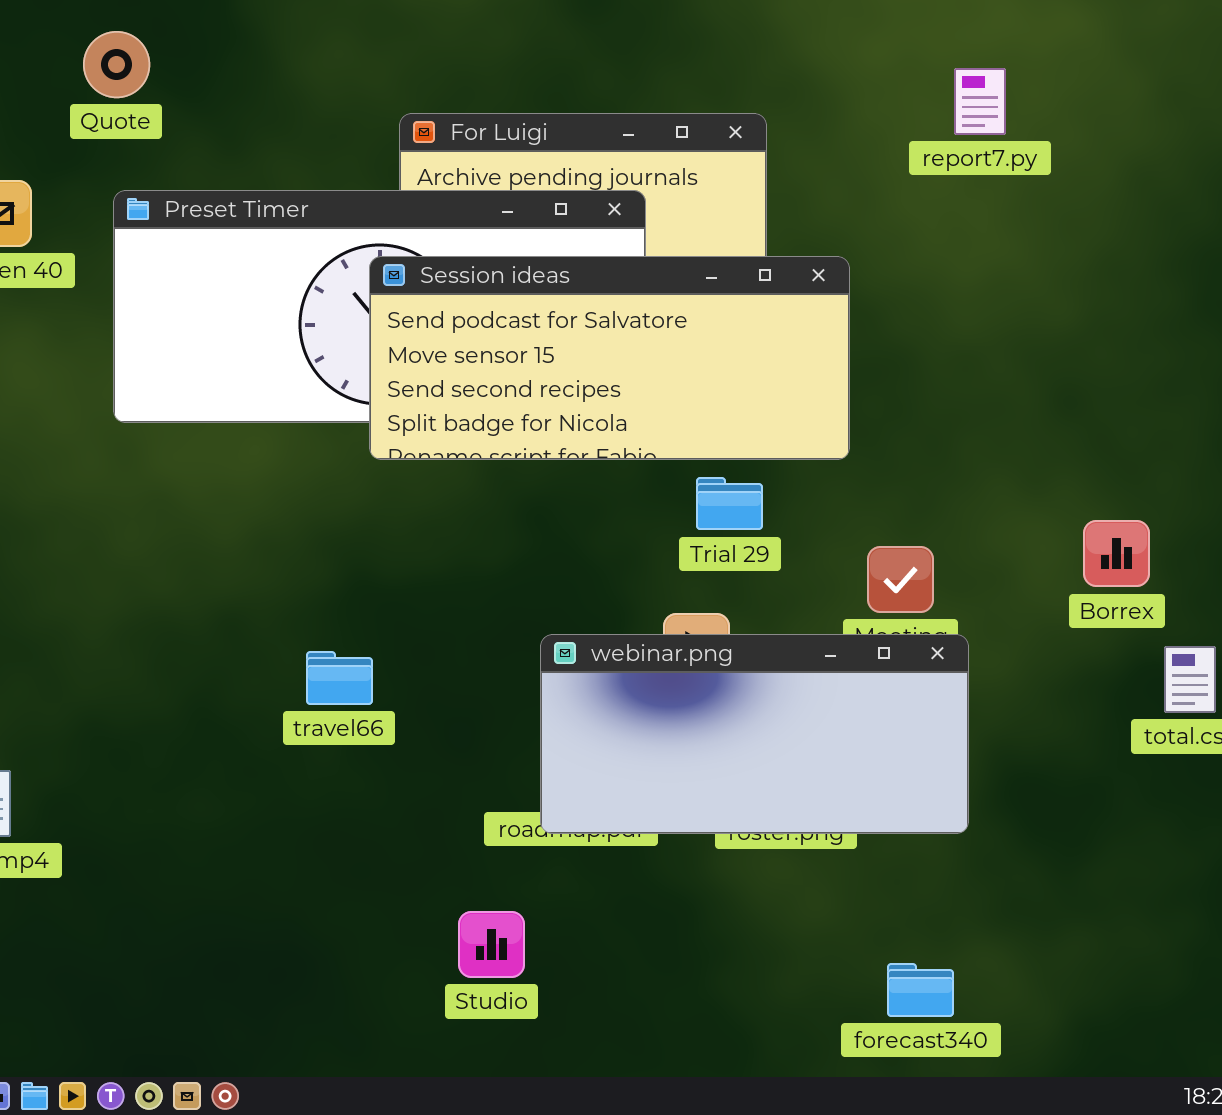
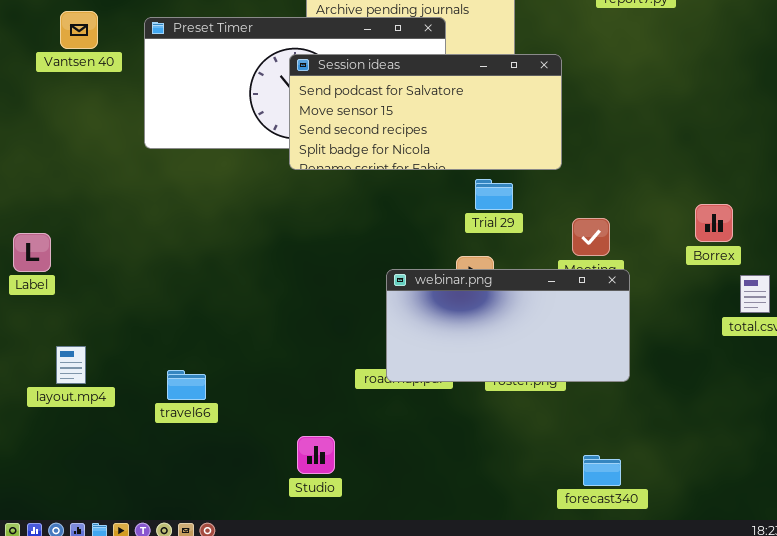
travel66: [306,651,373,705] -> [167,370,206,400], moved
Studio: [458,911,525,978] -> [297,436,335,474], moved

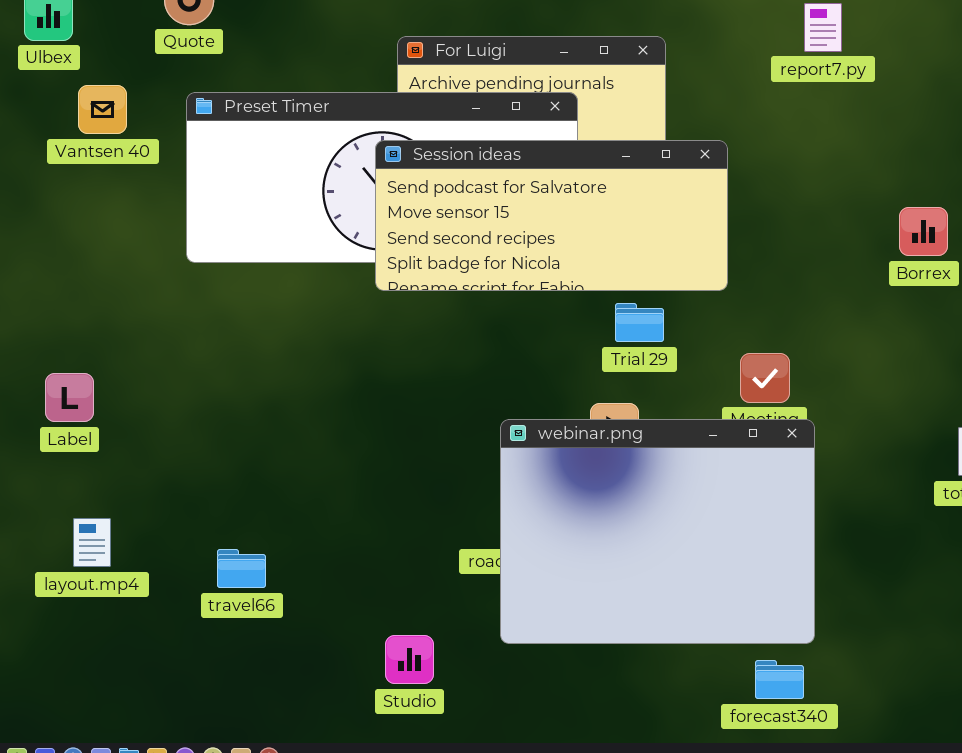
Borrex: [695,204,733,242] -> [899,207,948,256], moved
Label: [13,233,51,272] -> [45,373,94,422], moved
webinar.png: [386,269,630,382] -> [500,419,815,644], resized

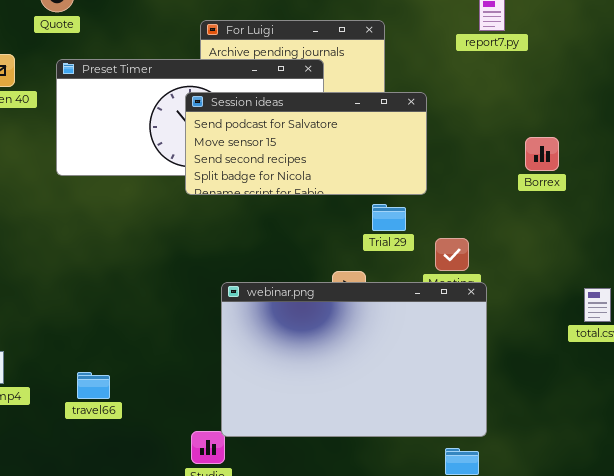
Borrex: [899,207,948,256] -> [525,137,559,171], moved
Trial 29: [615,303,664,342] -> [372,204,406,231], moved
webinar.png: [500,419,815,644] -> [221,282,487,437], resized

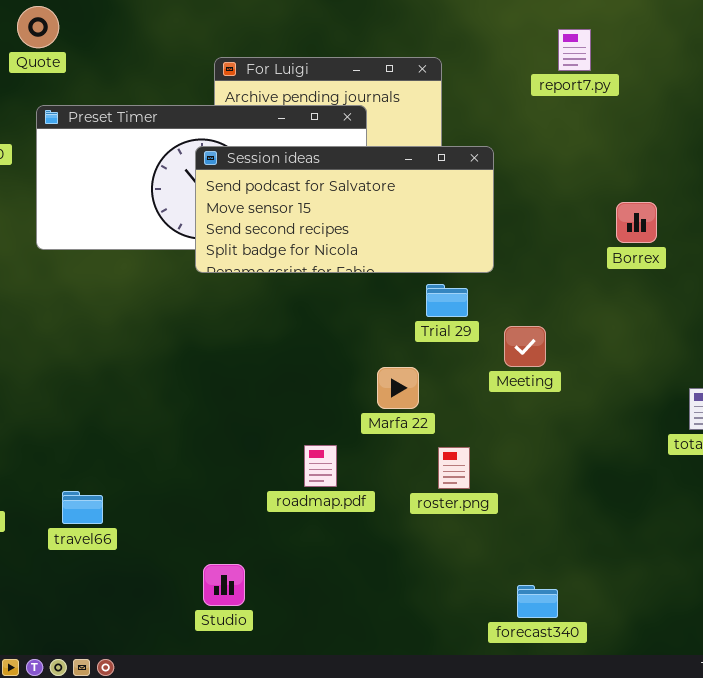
webinar.png: [221,282,487,437] -> none, closed

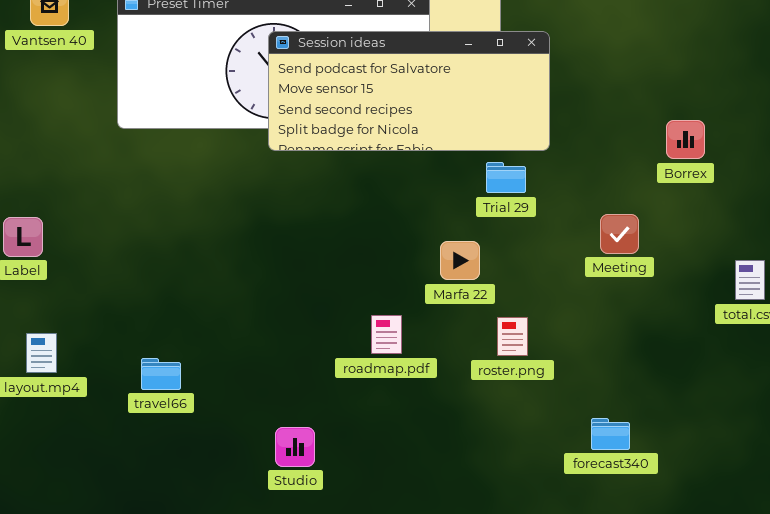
Borrex: [616,202,657,243] -> [666,120,705,159], moved
Meeting: [504,326,546,367] -> [600,214,639,254], moved
forecast340: [517,585,558,618] -> [591,418,630,450], moved

